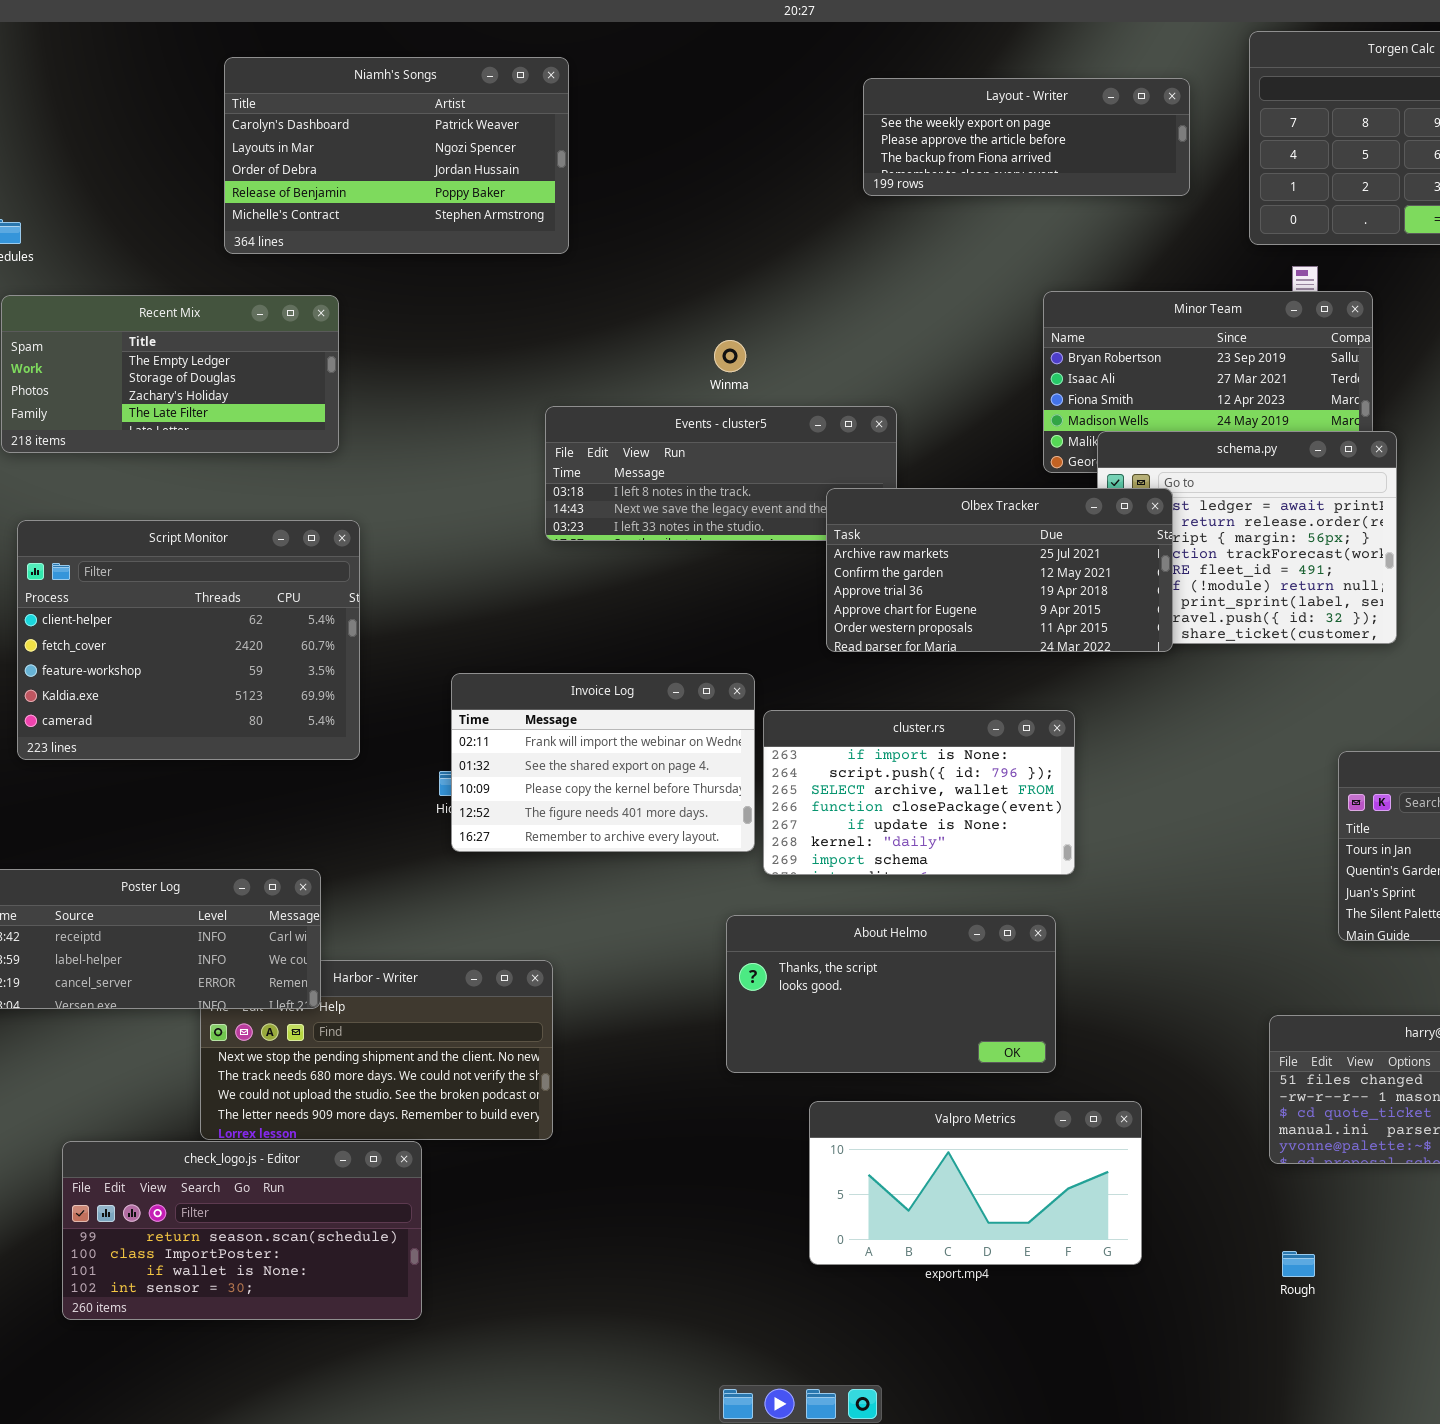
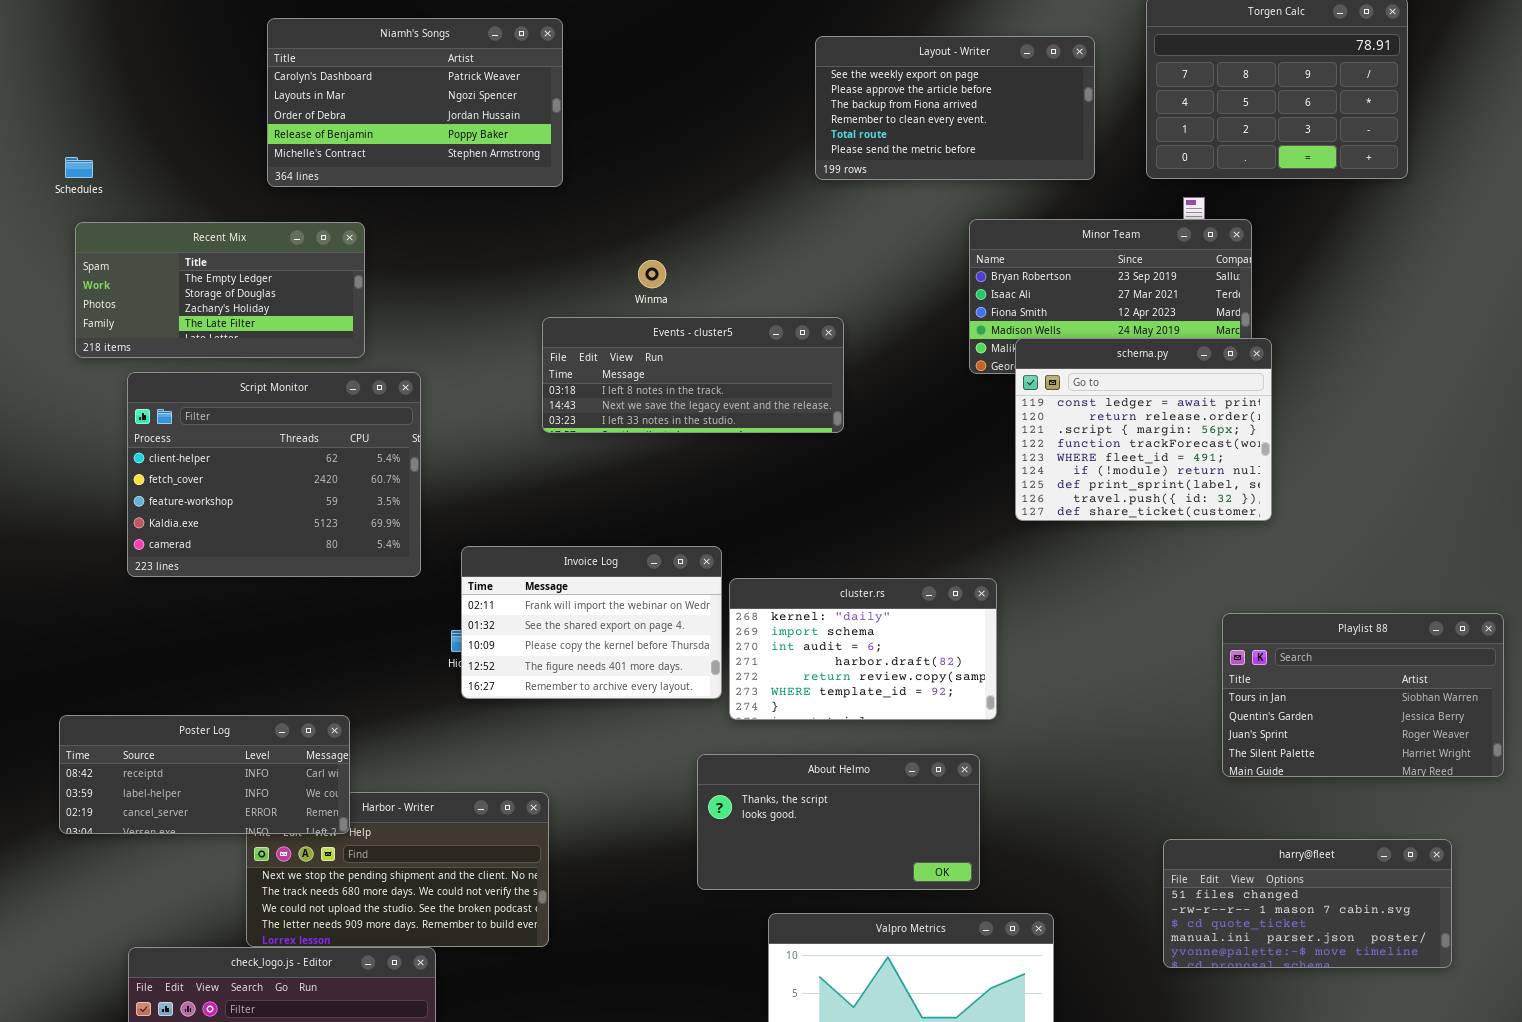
Layout - Writer: [863,78,1190,196] -> [815,36,1095,180], resized
Winma: [714,340,746,372] -> [638,260,666,288], moved
Olbex Tracker: [826,488,1173,652] -> none, closed
Script Monitor: [17,520,360,760] -> [127,372,421,577], moved
cluster.rs: [763,710,1075,875] -> [729,578,997,720], scrolled down 5 rows

